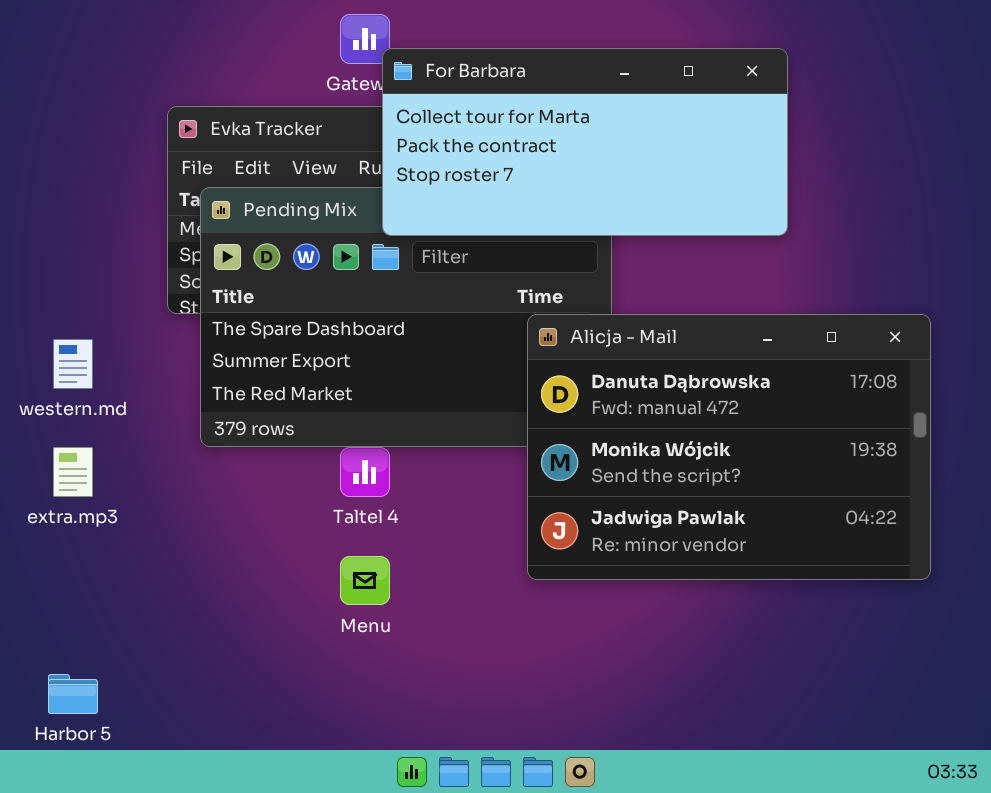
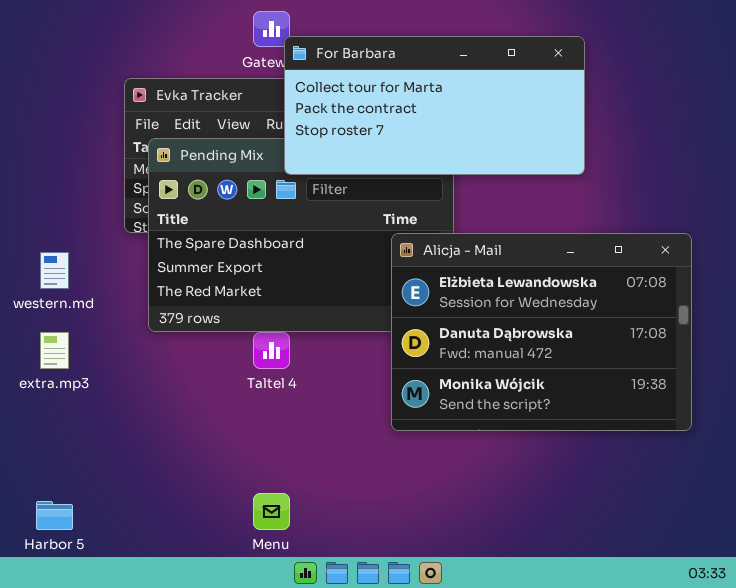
Alicja - Mail: [527,314,931,580] -> [391,233,692,431], scrolled up 1 row
Menu: [340,556,390,605] -> [253,493,290,530], moved

